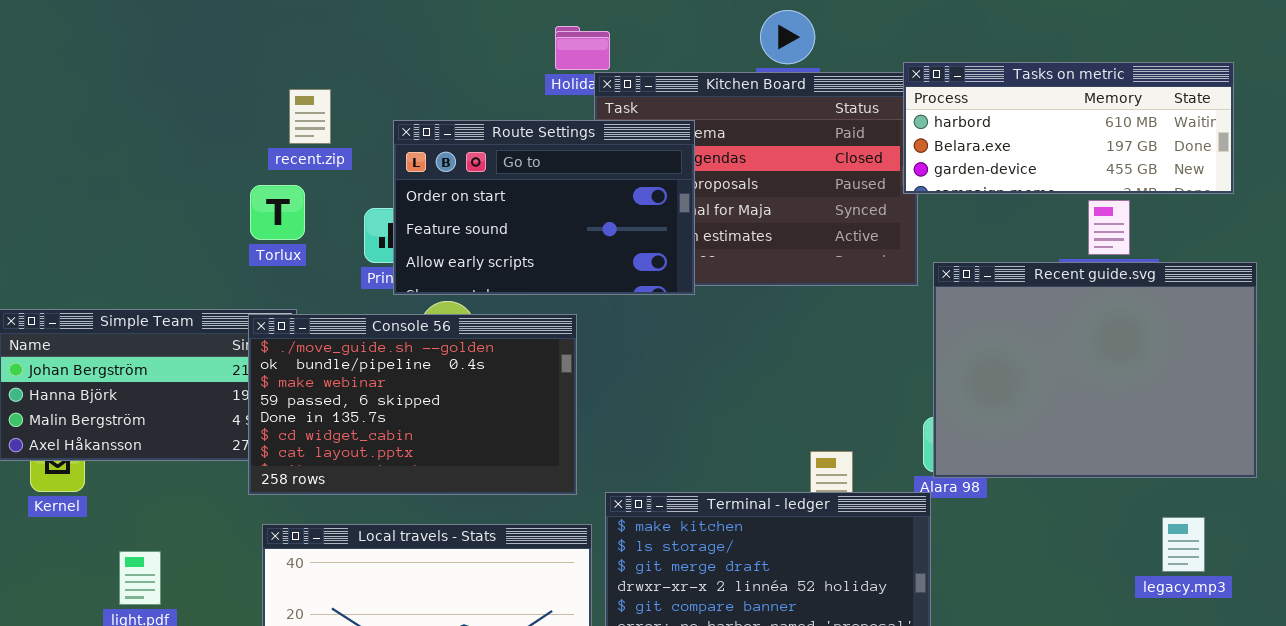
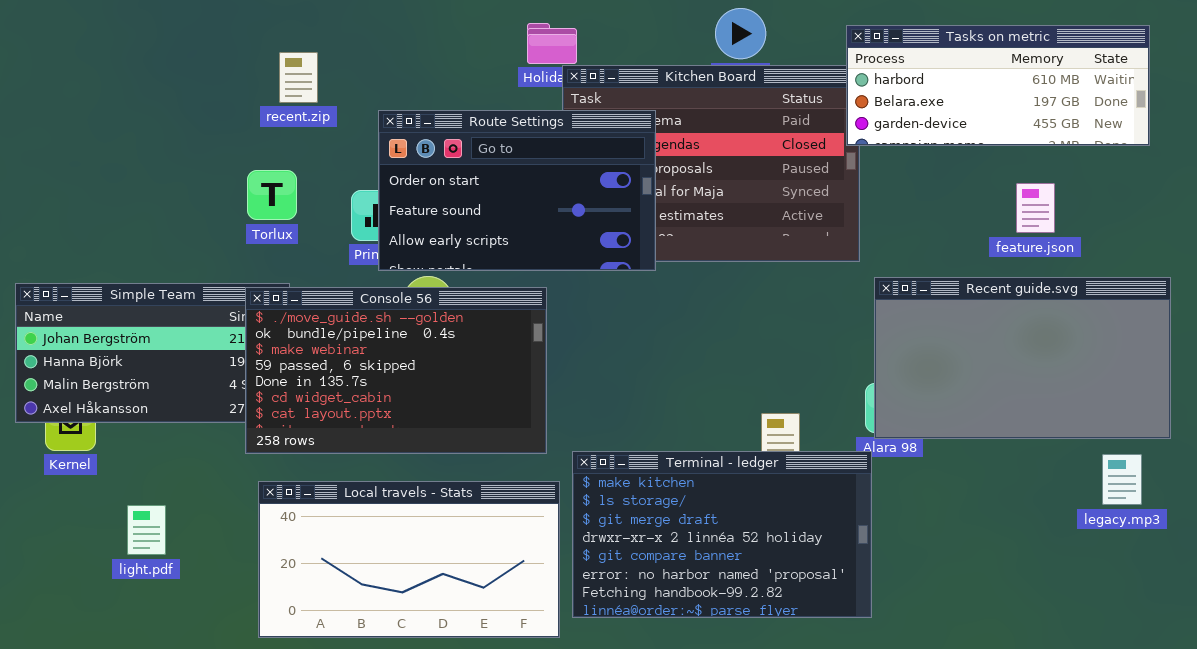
Tasks on metric: [903,62,1234,194] -> [846,25,1150,146], moved
recent.zip: [289,89,331,144] -> [279,52,318,103], moved
Recent guide.svg: [933,262,1257,478] -> [874,277,1171,439], resized
legacy.mp3: [1162,517,1205,572] -> [1102,454,1142,505], moved

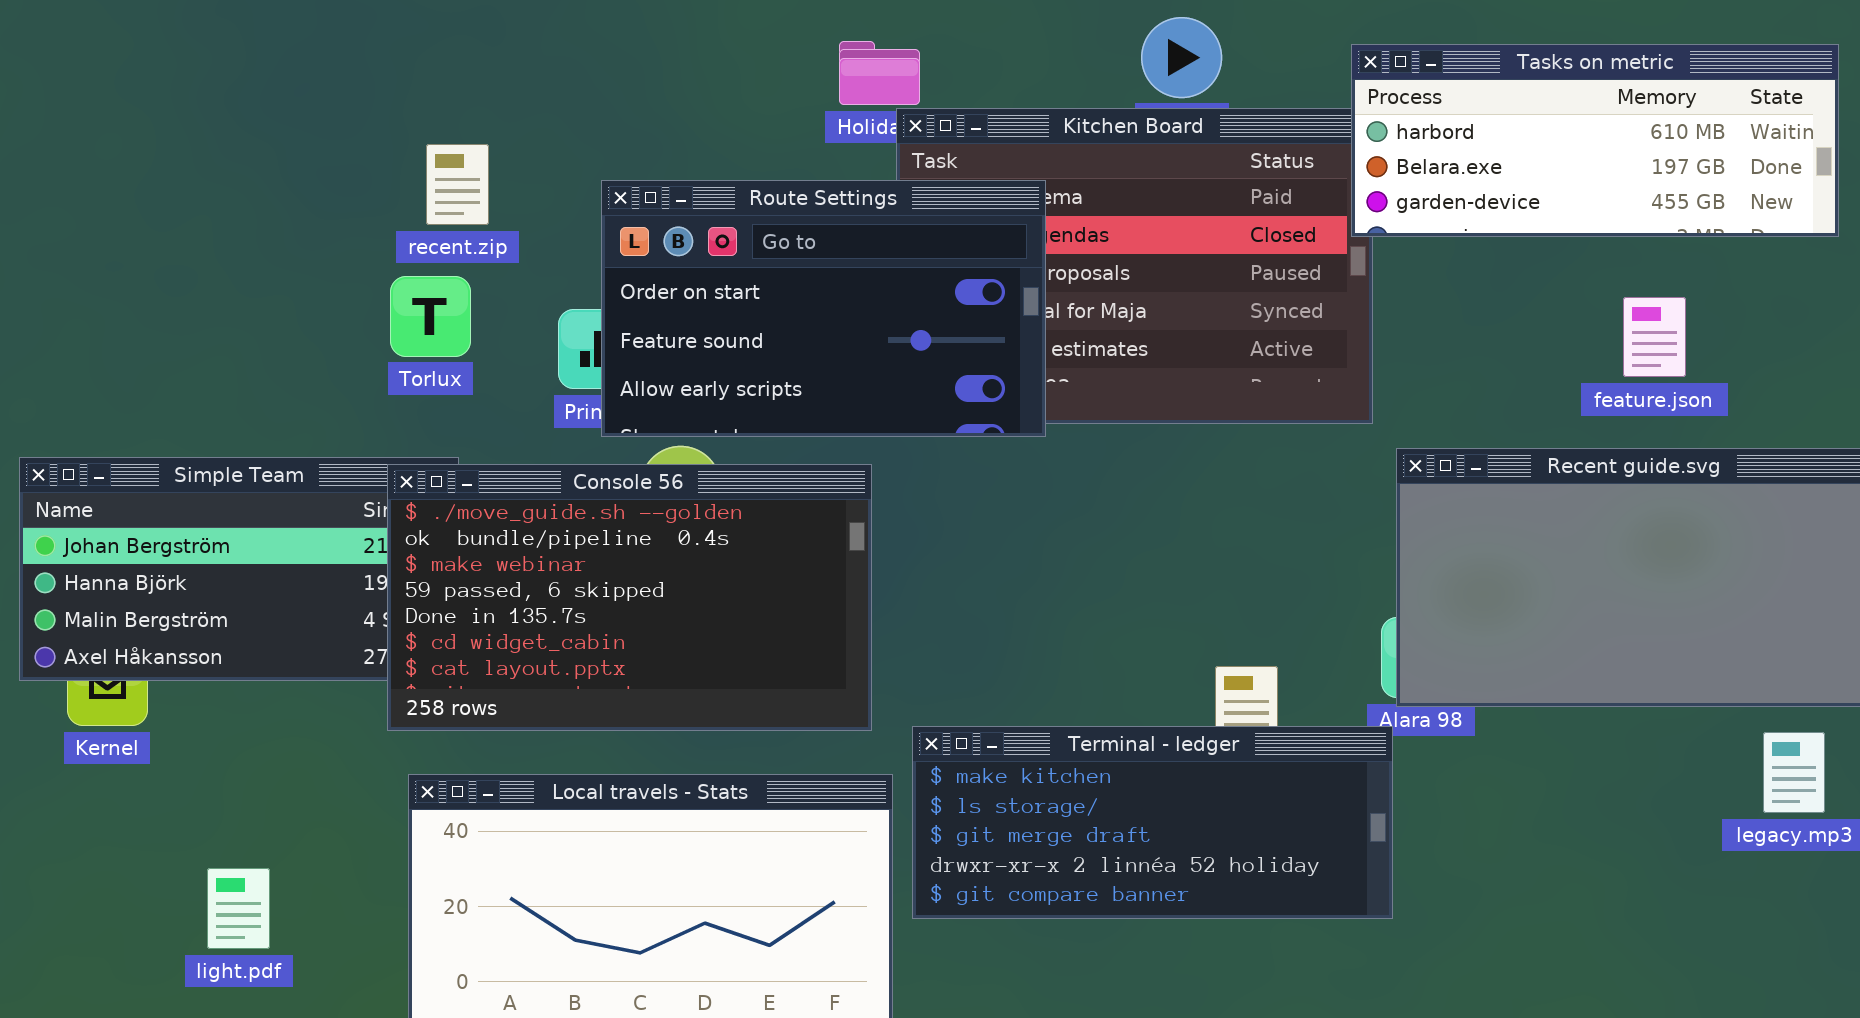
recent.zip: [279,52,318,103] -> [426,144,489,225], moved
Terminal - ledger: [572,451,872,618] -> [912,726,1393,919], resized
light.pdf: [127,505,166,555] -> [207,868,270,949], moved

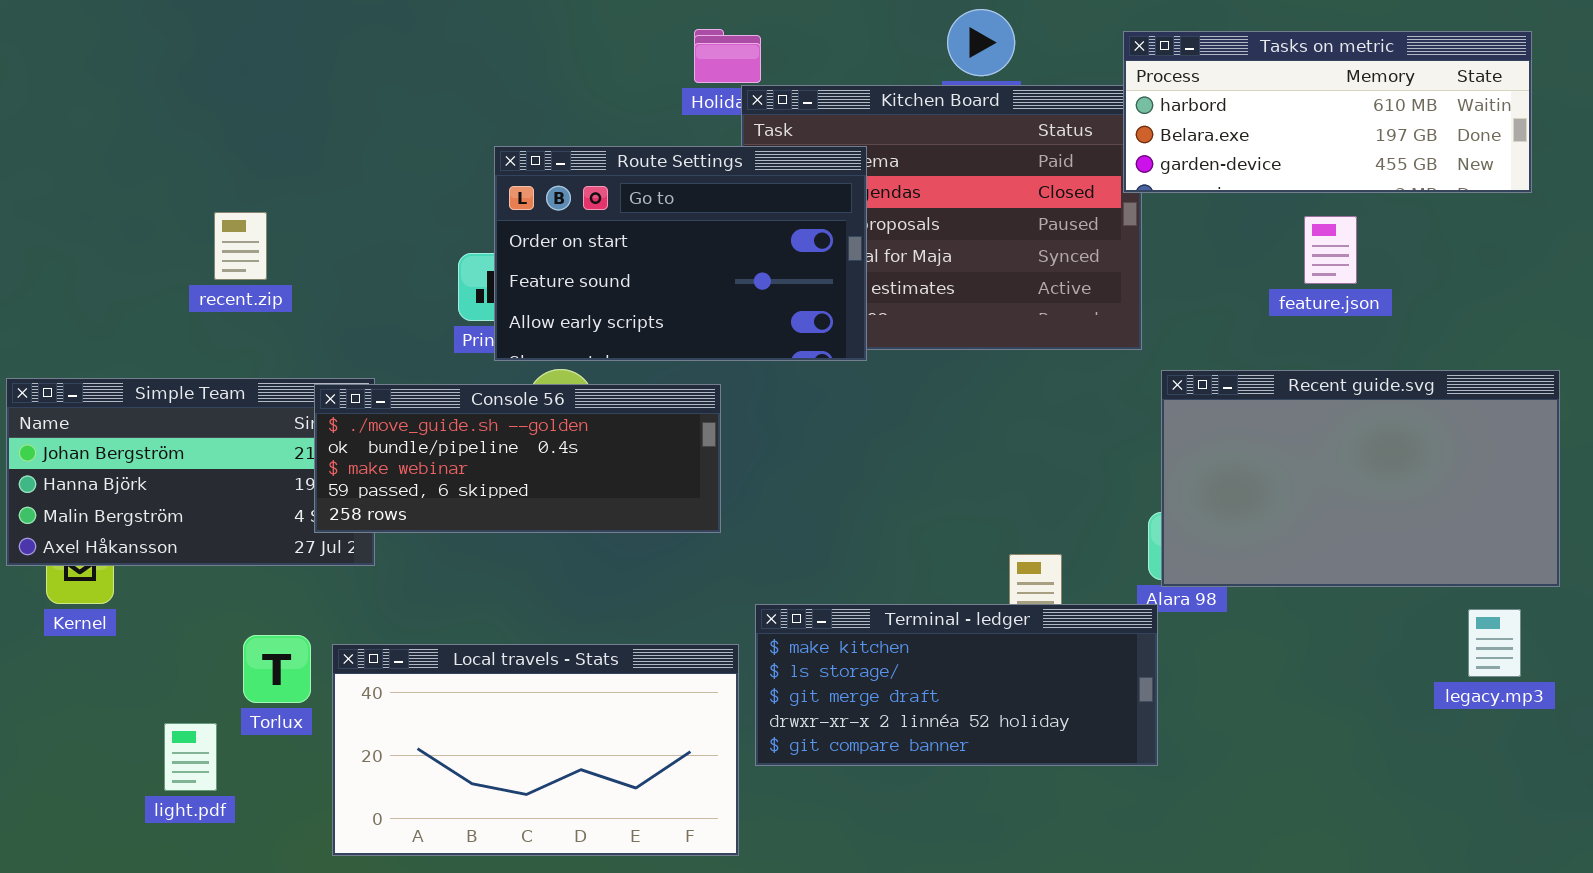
recent.zip: [426,144,489,225] -> [214,212,267,280], moved
Torlux: [390,276,471,357] -> [243,635,311,703], moved
feature.json: [1623,297,1686,377] -> [1304,216,1357,284], moved
Console 56: [387,464,872,731] -> [314,384,721,533], resized

